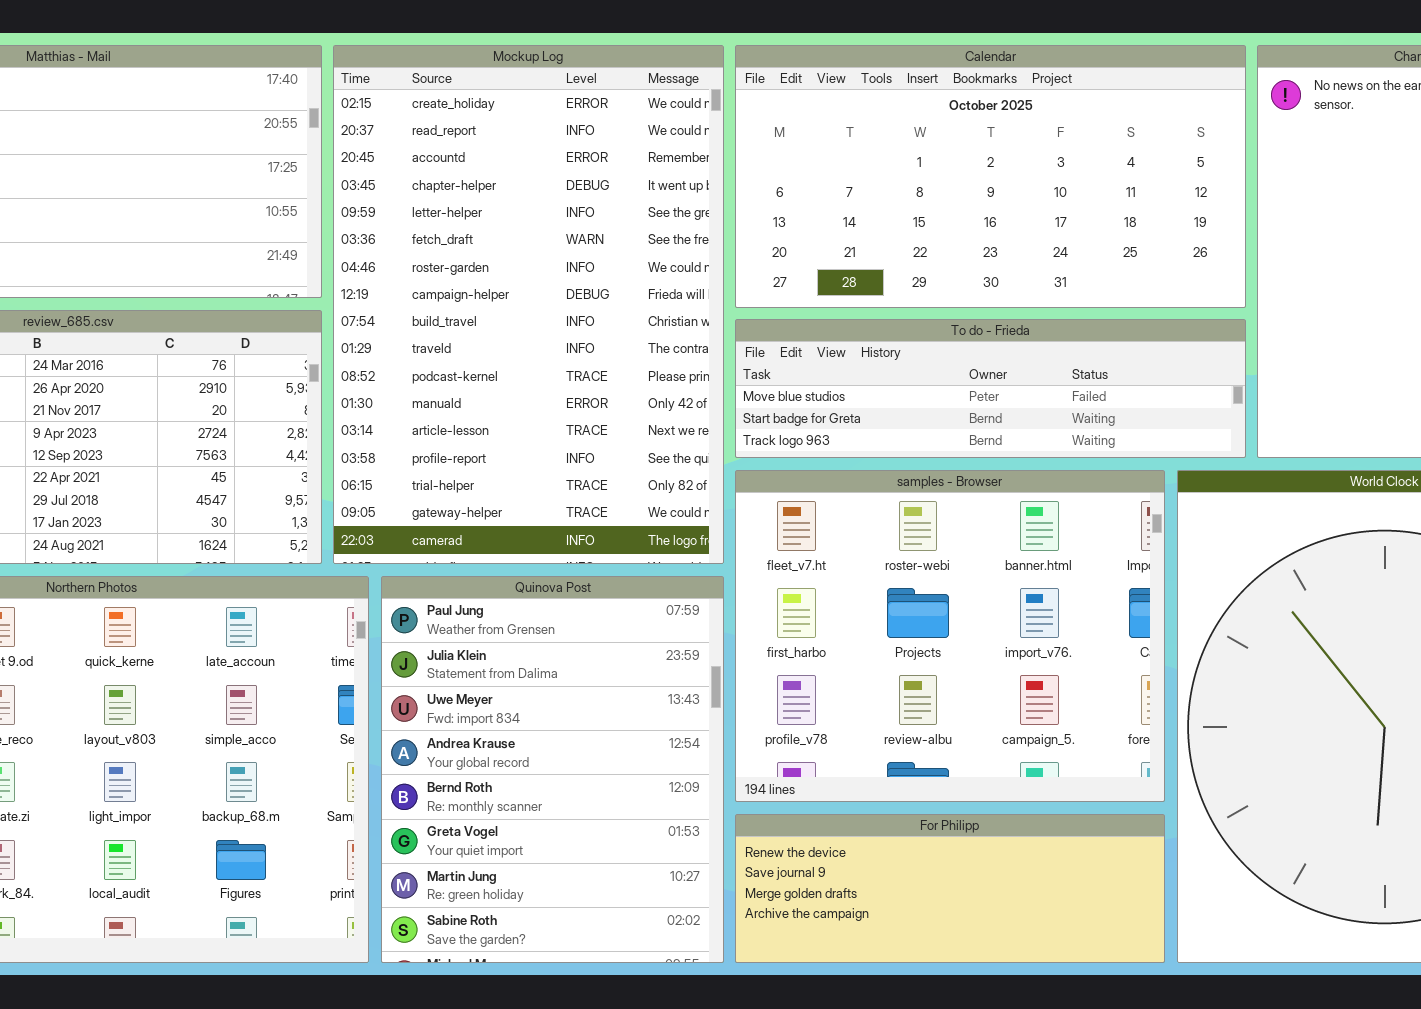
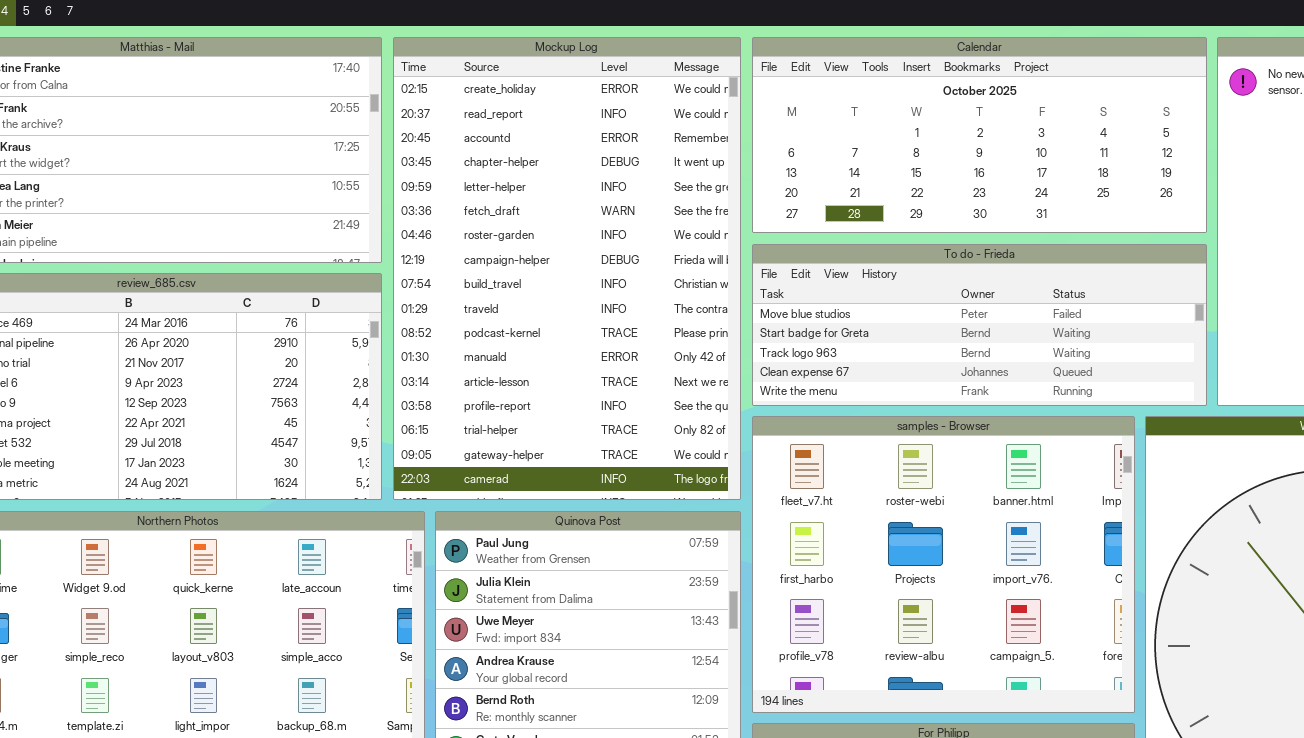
Calendar: [735,45,1246,308] -> [752,37,1207,233], resized
To do - Frieda: [735,319,1246,458] -> [752,244,1207,406], resized

